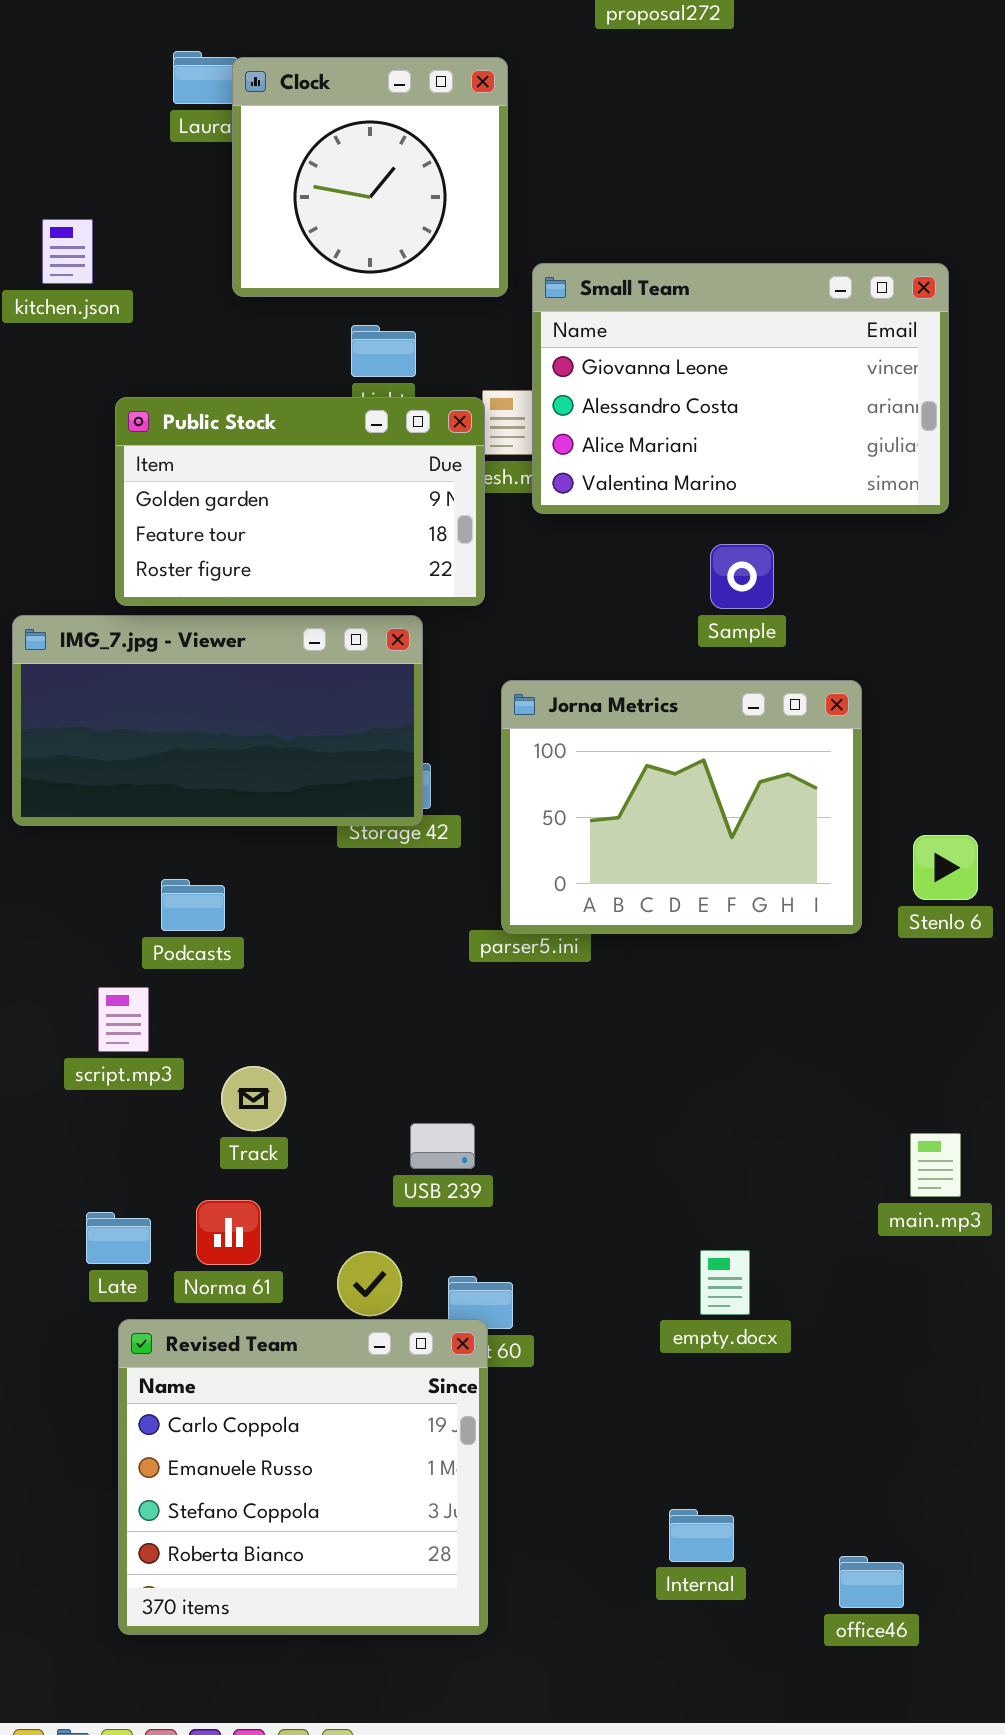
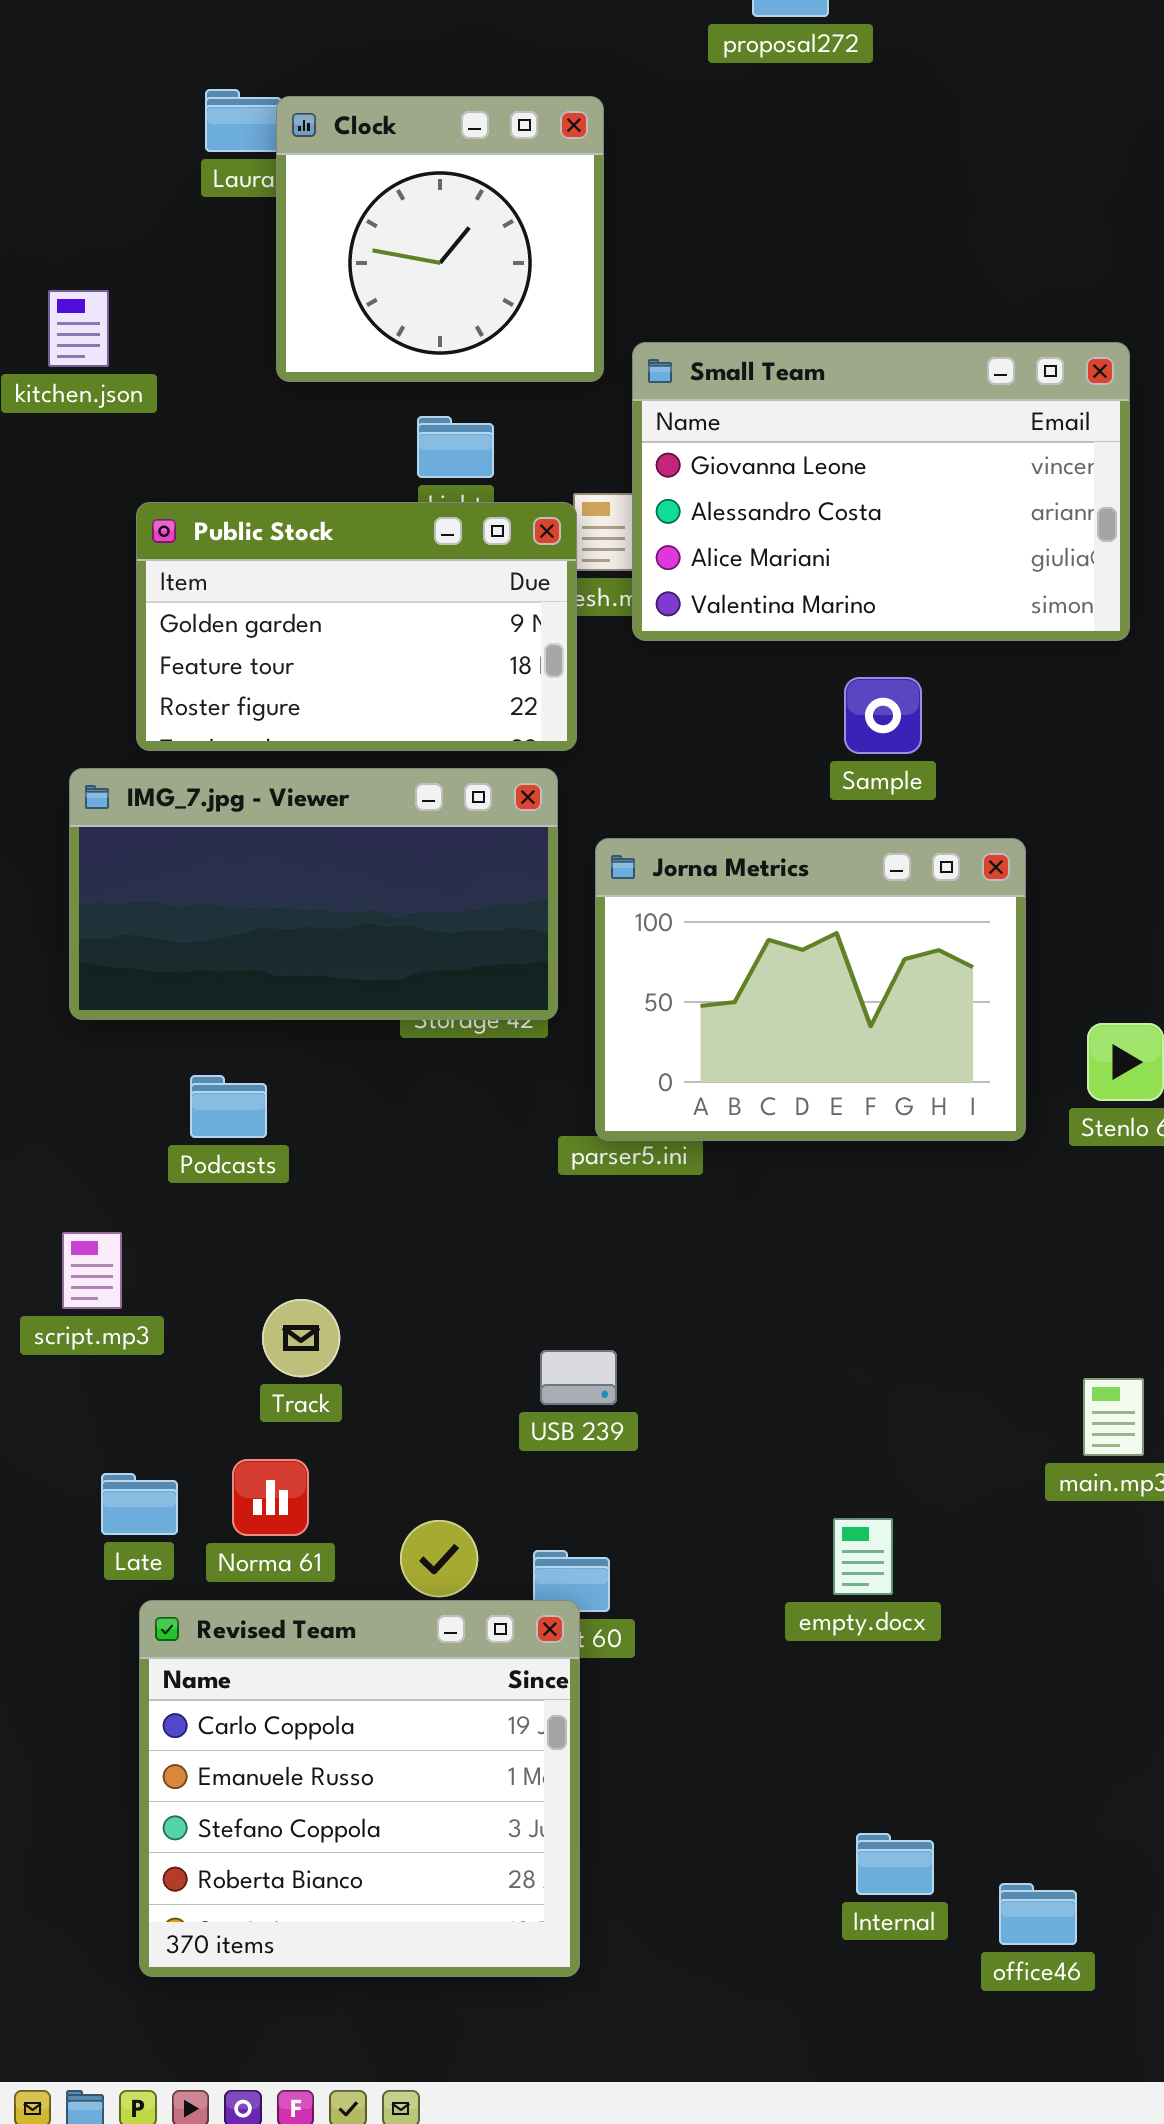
IMG_7.jpg - Viewer: [12,615,423,826] -> [69,768,558,1020], moved
script.mp3: [98,987,149,1052] -> [62,1232,122,1309], moved
USB 239: [410,1123,475,1169] -> [540,1350,617,1405], moved
Internal: [669,1509,734,1562] -> [856,1833,934,1895], moved

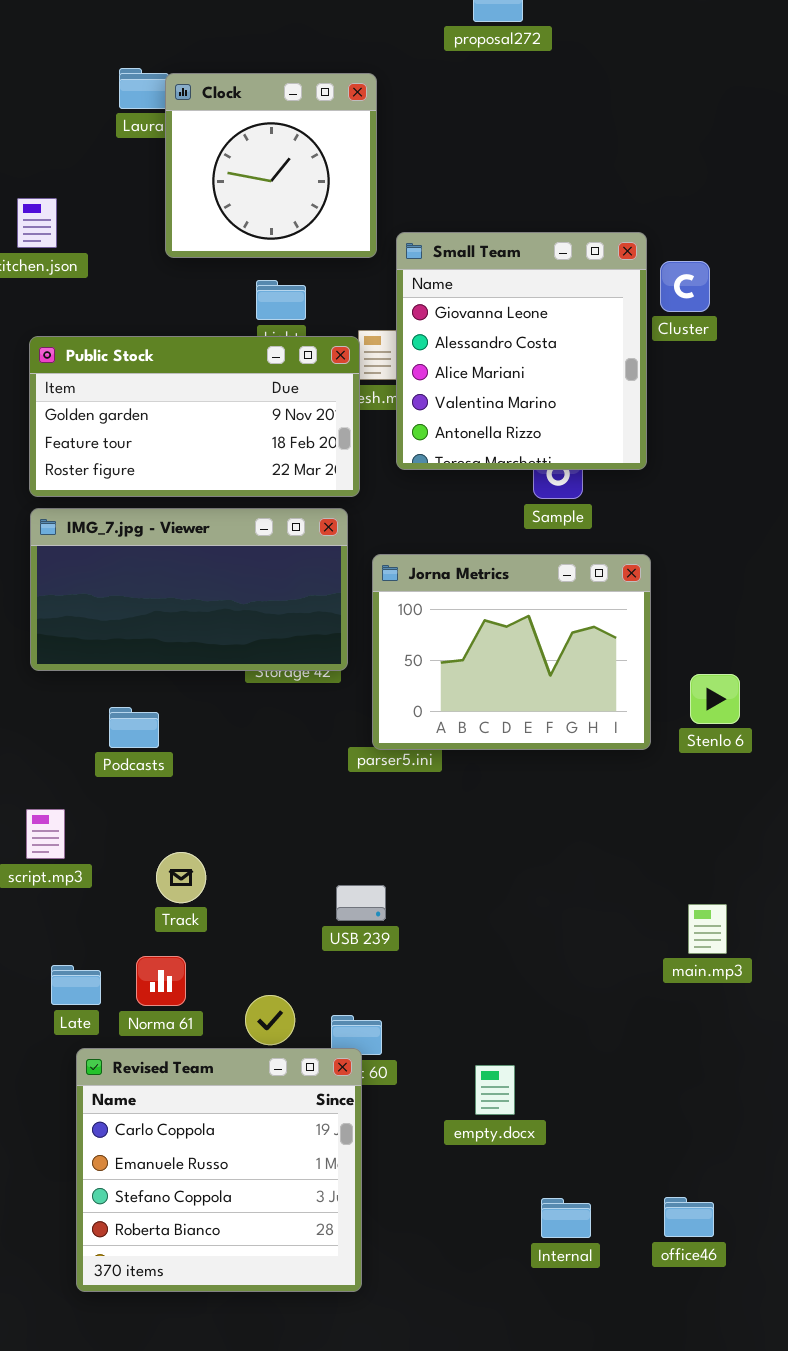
Small Team: [632,342,1130,641] -> [396,232,647,470], resized
Public Stock: [136,502,577,751] -> [29,336,360,497], resized
empty.docx: [833,1518,893,1595] -> [475,1065,515,1115], moved
office46: [999,1883,1077,1945] -> [664,1197,714,1237], moved

